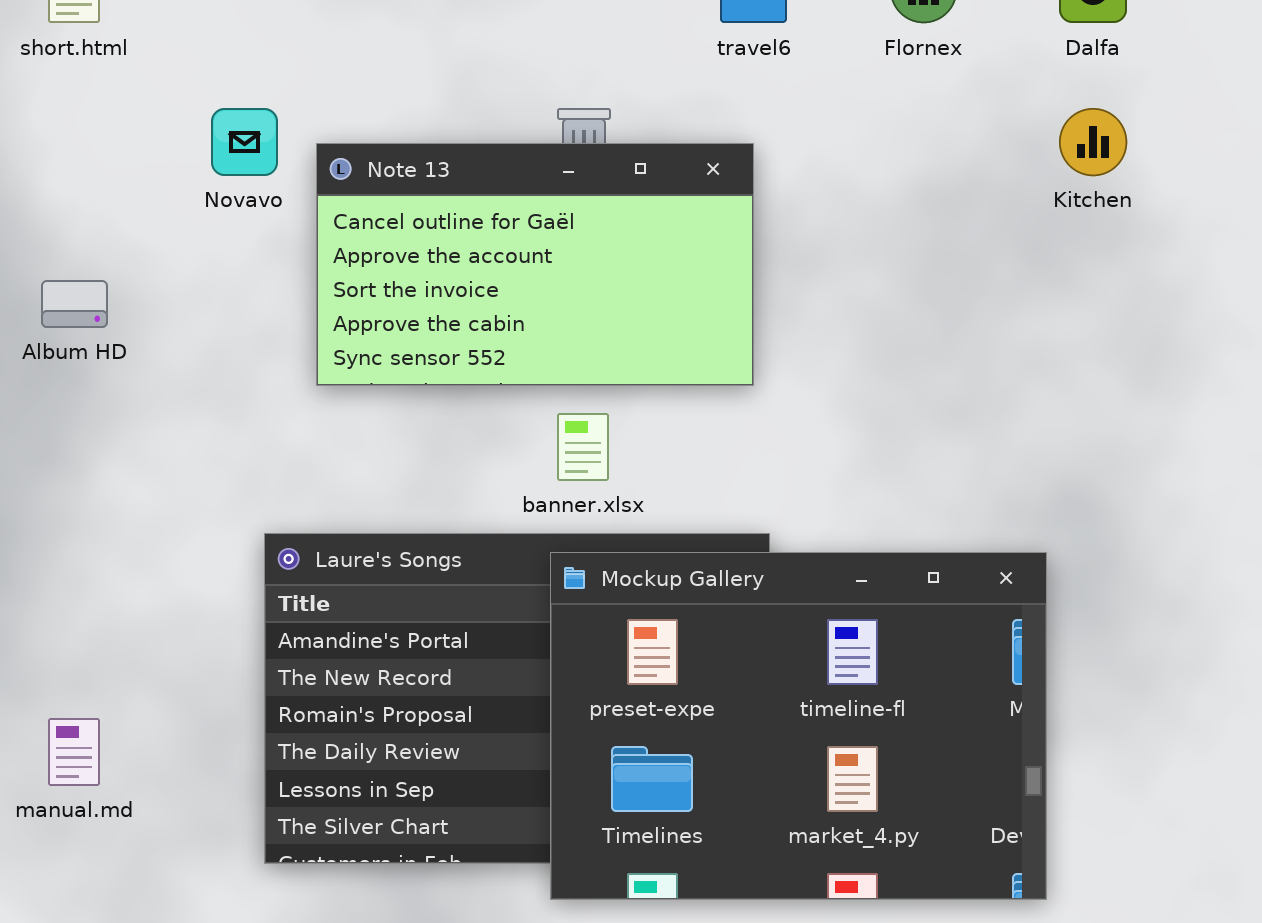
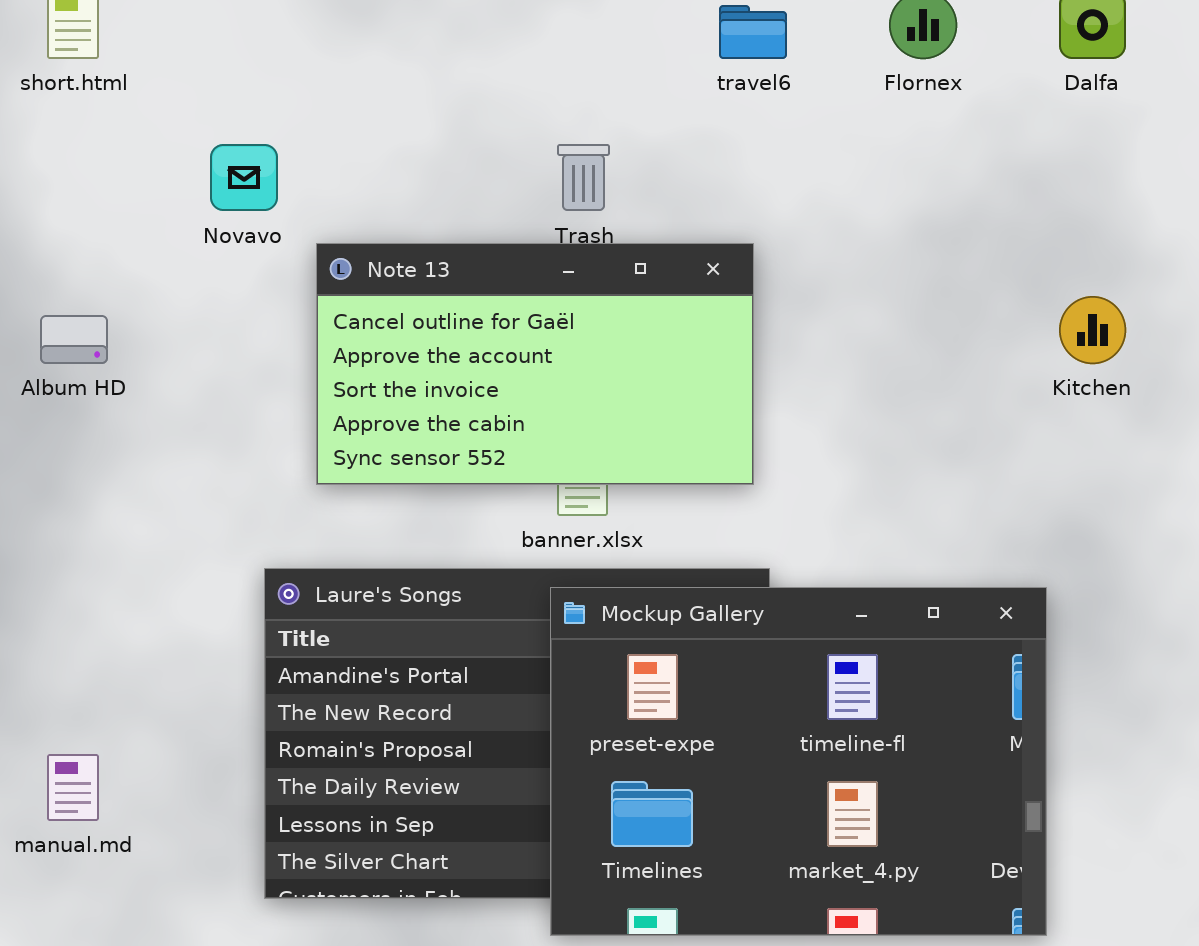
Kitchen: [1059,108,1127,176] -> [1059,296,1126,364], moved
Note 13: [316,143,754,386] -> [316,243,754,485], moved

